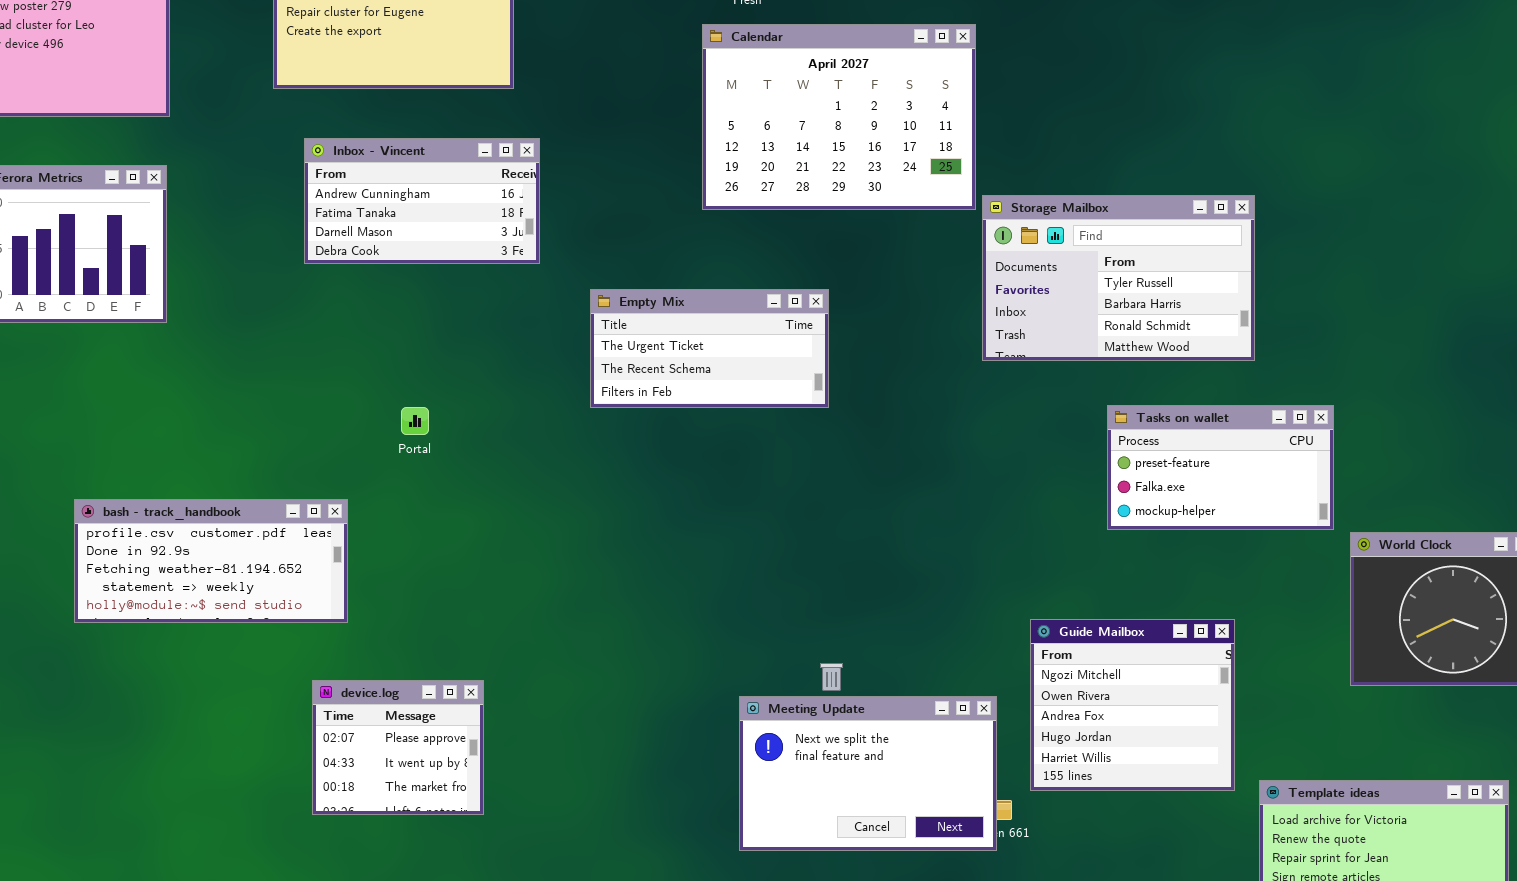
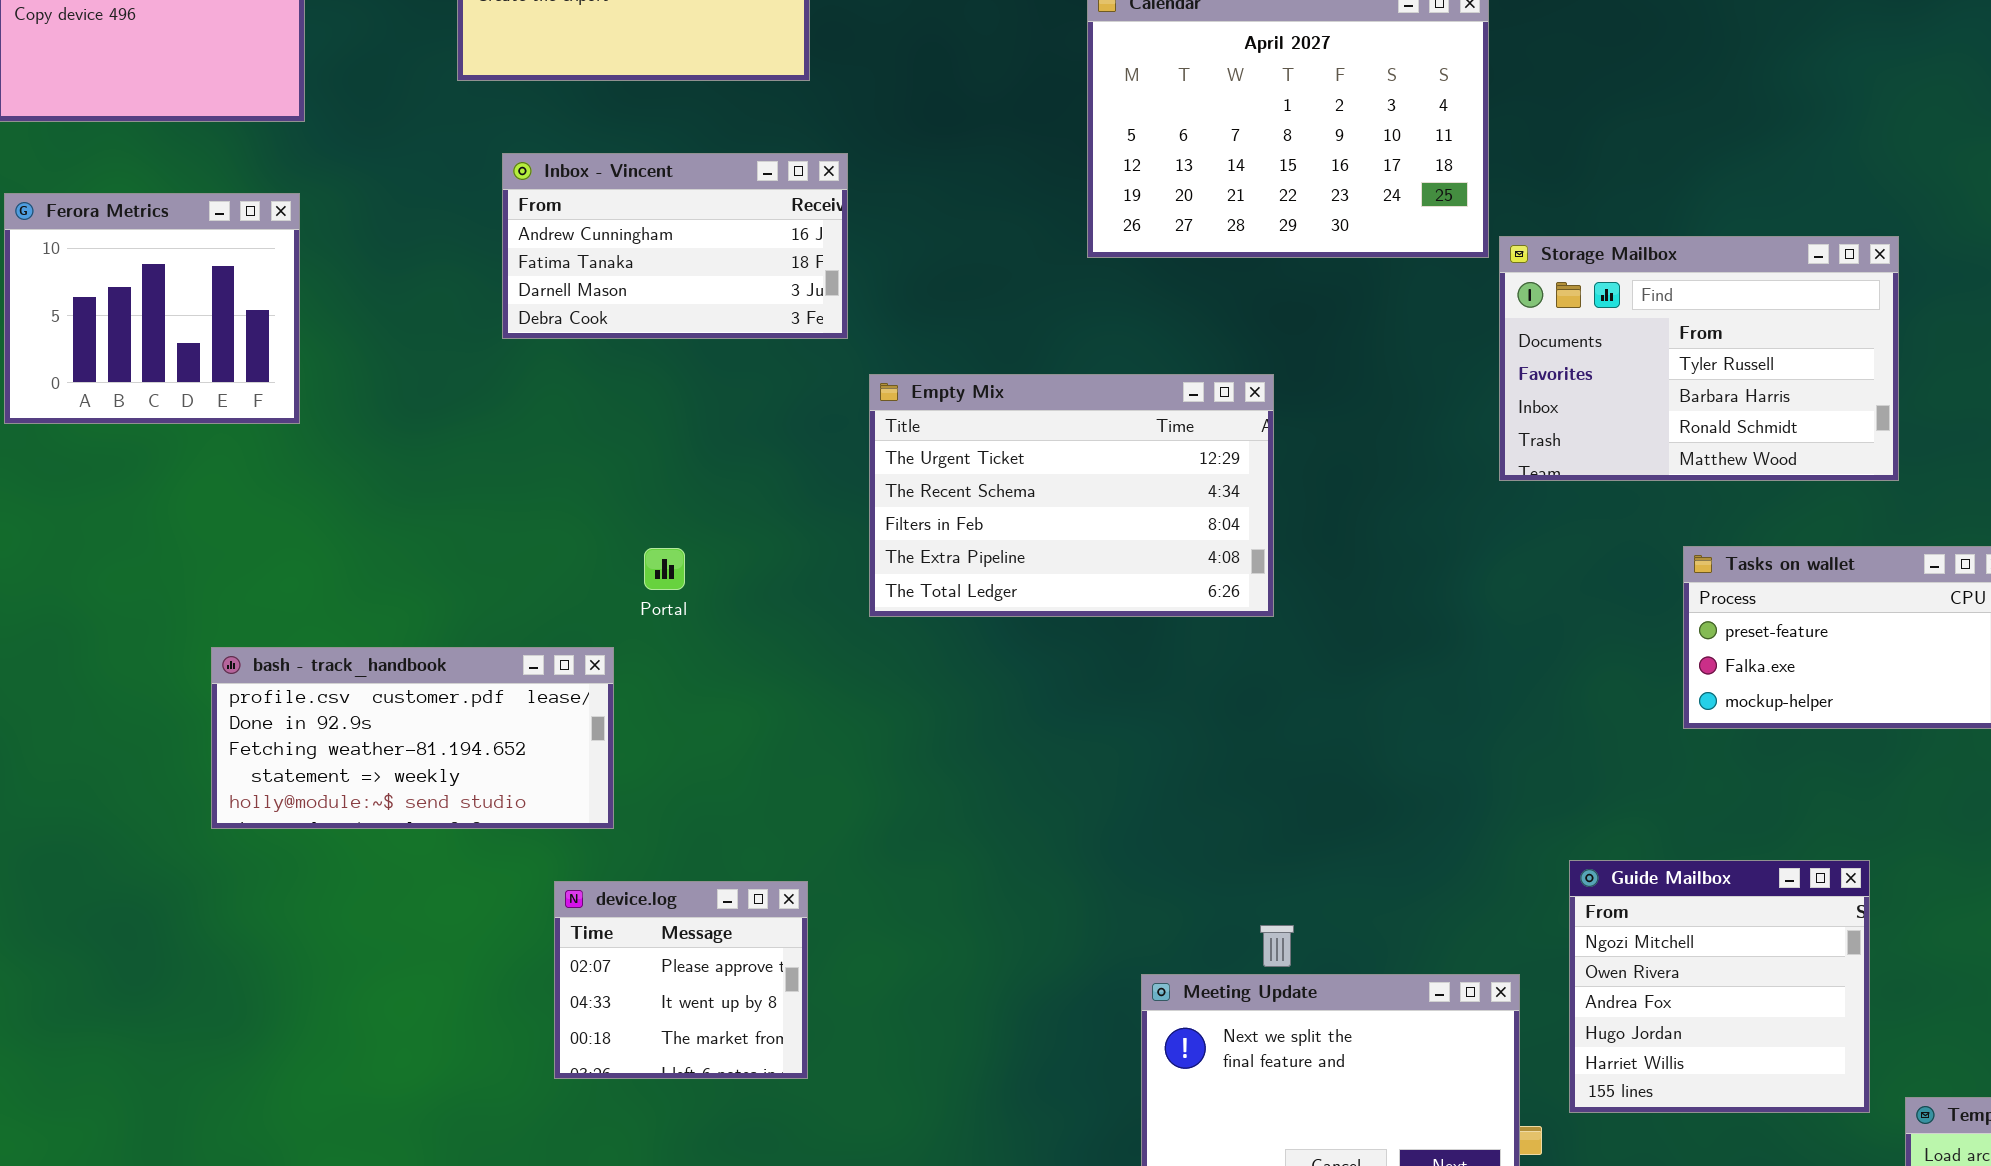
Empty Mix: [590,289,829,408] -> [869,374,1274,617], resized
bash - track_handbook: [74,499,348,623] -> [211,647,614,829], moved
device.log: [312,680,484,815] -> [554,881,808,1079], moved

